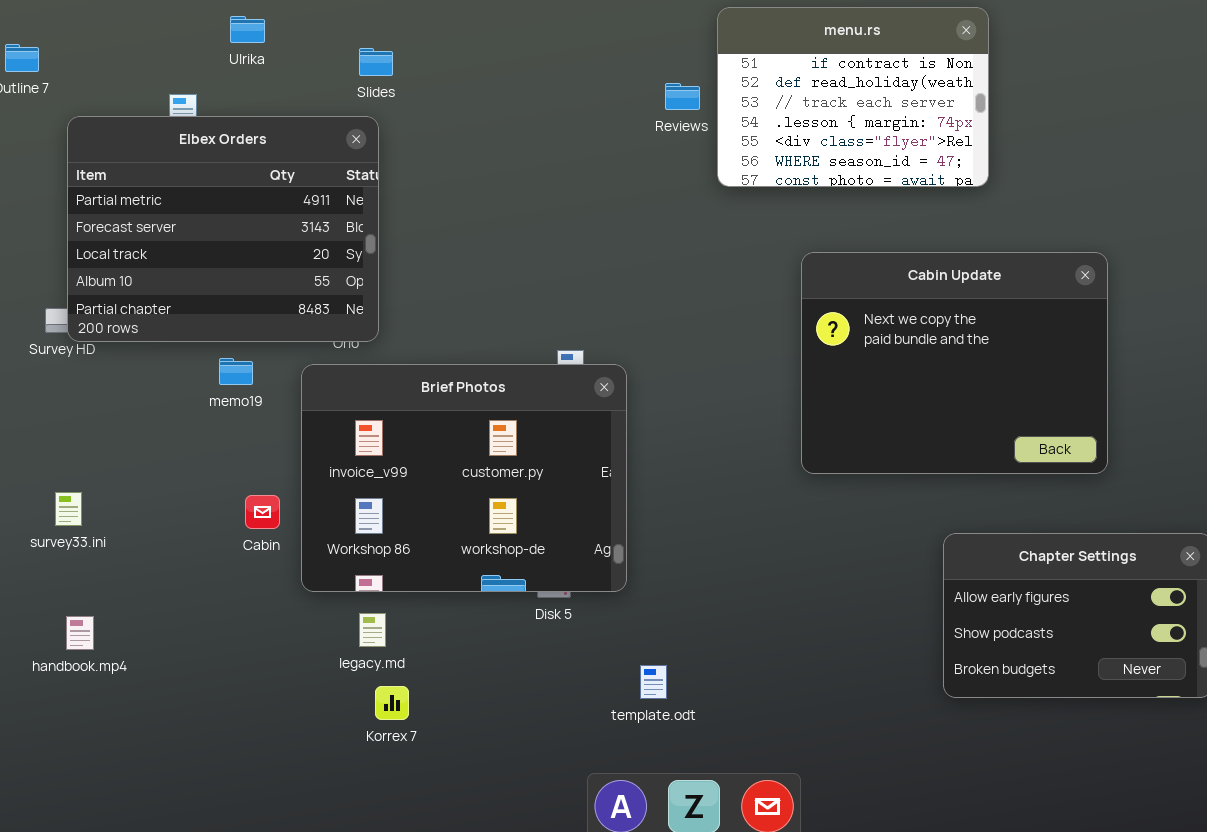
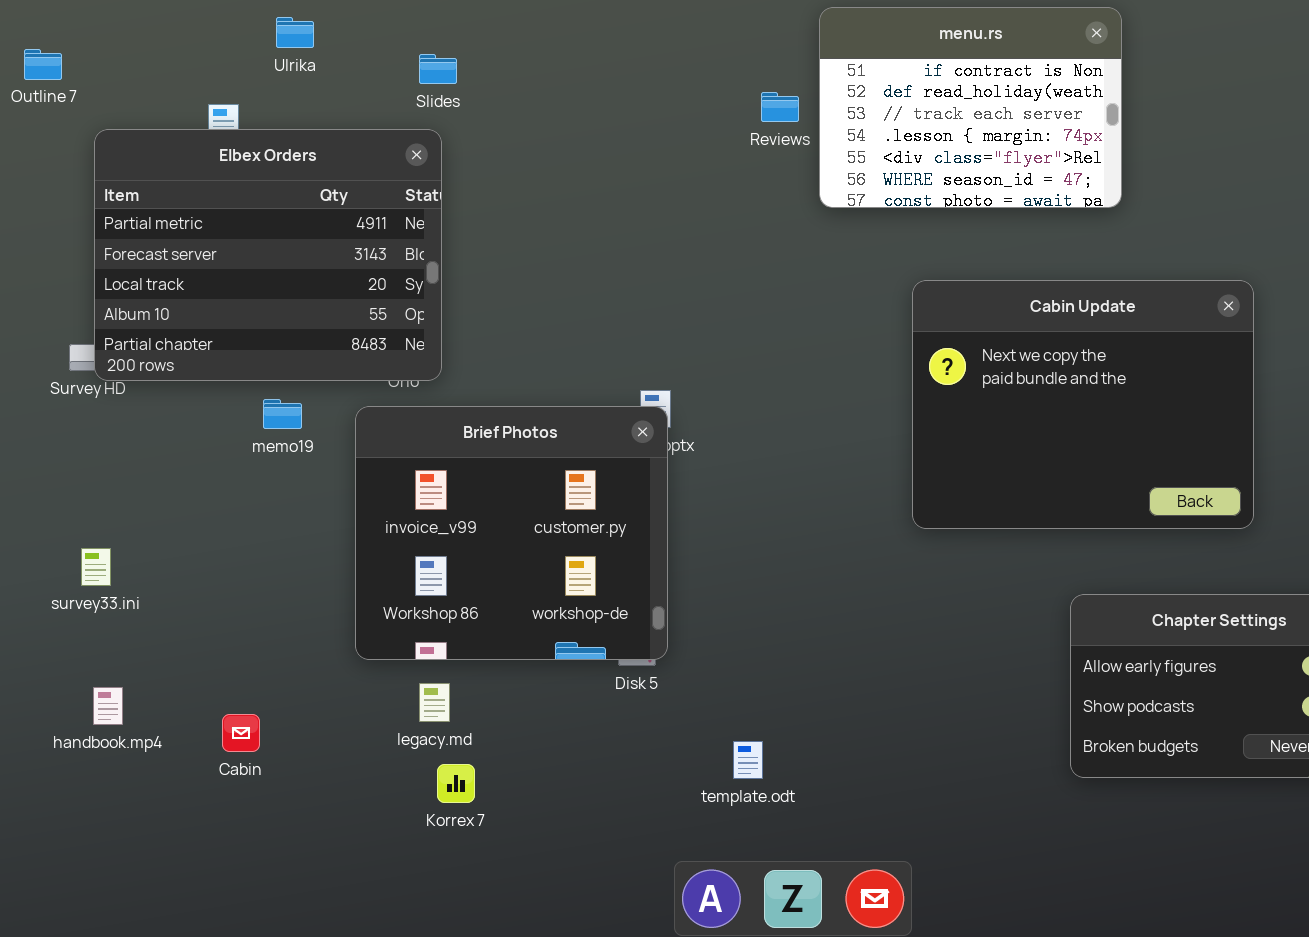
Brief Photos: [301,364,627,592] -> [355,406,668,660], resized
Cabin: [245,495,280,529] -> [222,714,260,752], moved

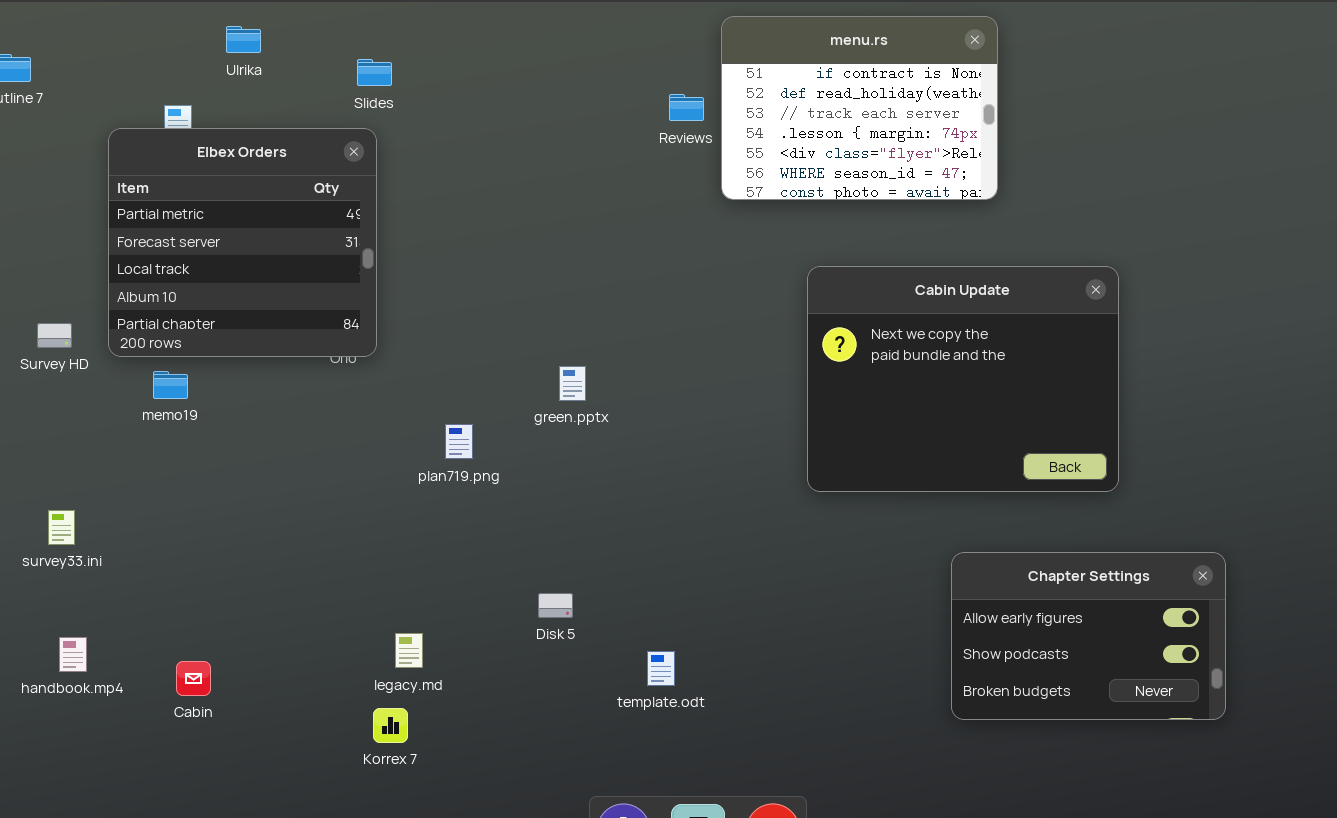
Elbex Orders: [94,129,442,381] -> [108,128,377,357], resized
memo19: [263,399,302,429] -> [153,371,188,399], moved
Brief Photos: [355,406,668,660] -> none, closed
legacy.md: [419,683,450,722] -> [395,633,423,668], moved
template.odt: [733,741,763,779] -> [647,651,675,686], moved

